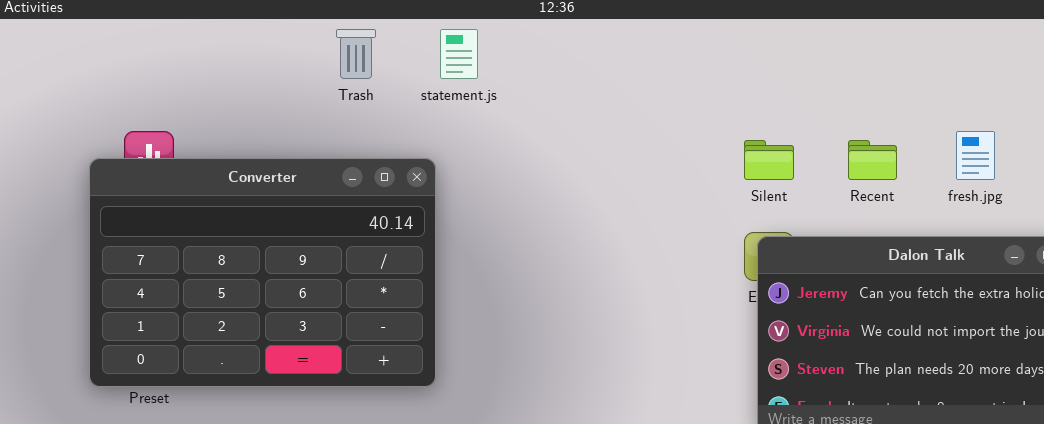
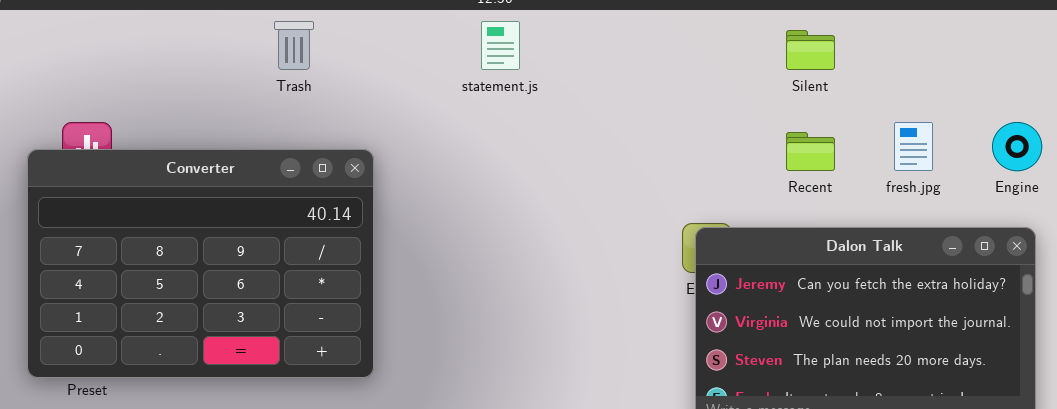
statement.js: [440,29,478,79] -> [481,21,520,70], moved
Silent: [744,140,794,180] -> [786,30,835,70], moved

